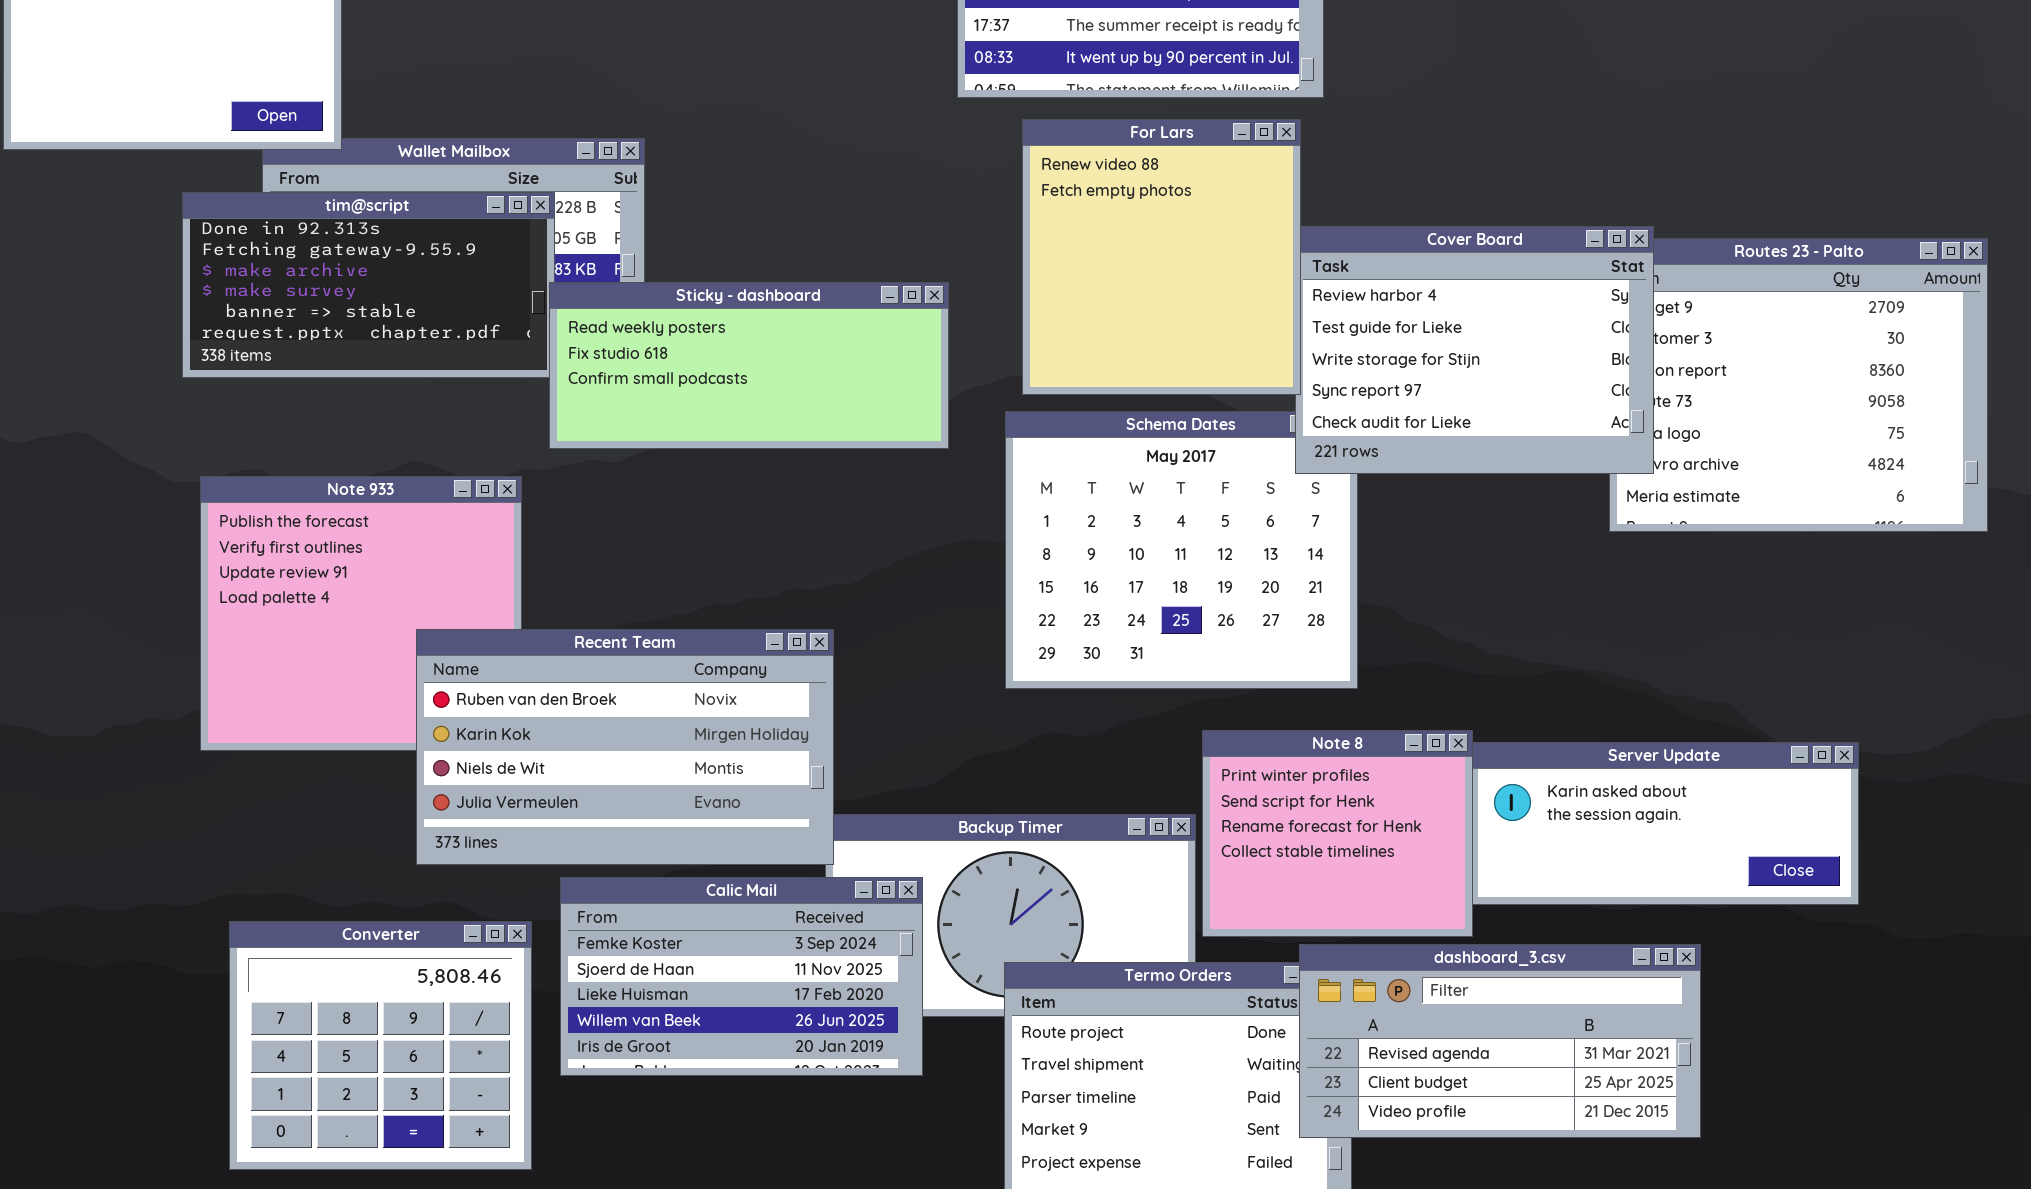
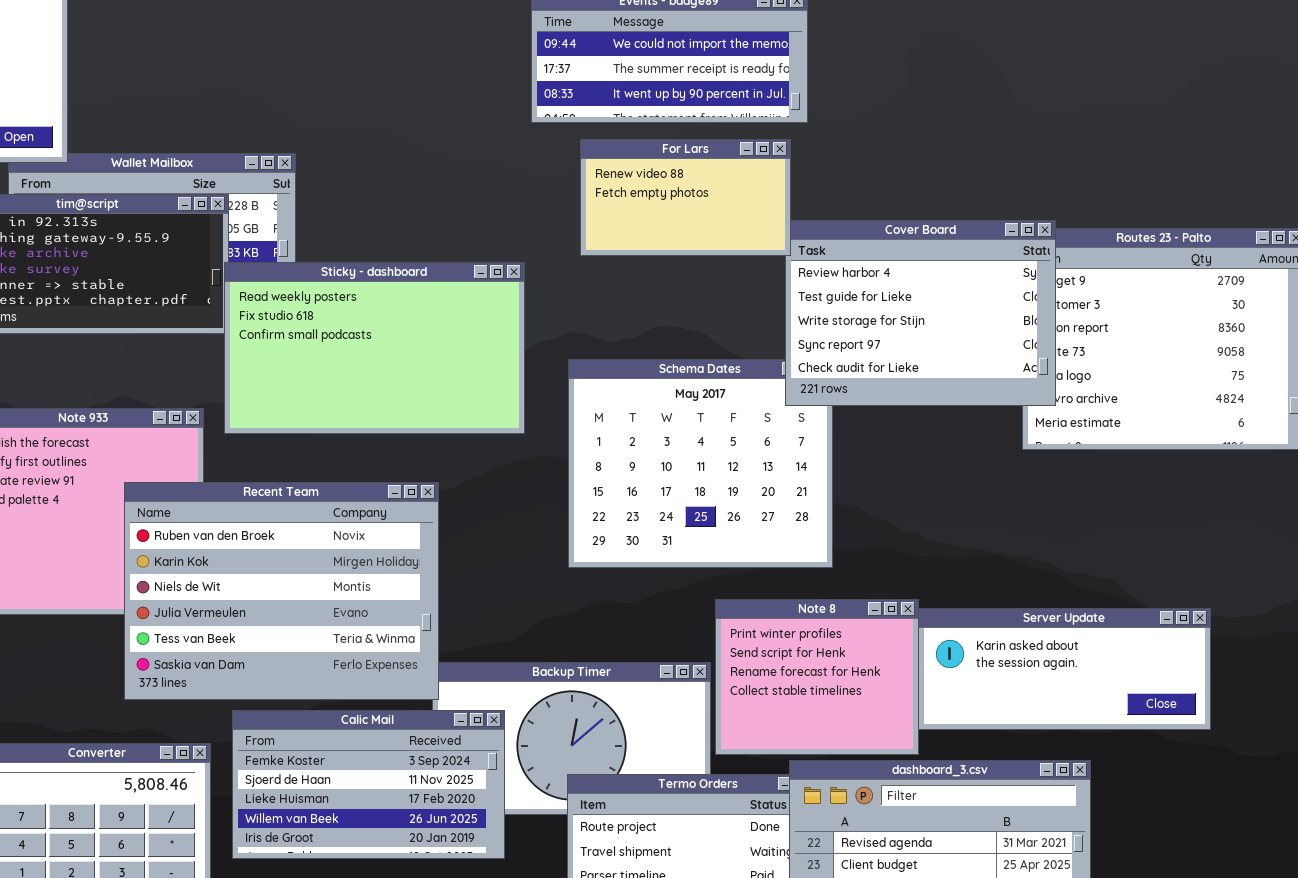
For Lars: [1022,119,1301,395] -> [580,139,791,256], resized
Sticky - dashboard: [549,282,949,449] -> [224,262,525,434], resized
Recent Team: [416,629,834,865] -> [124,482,439,700], resized

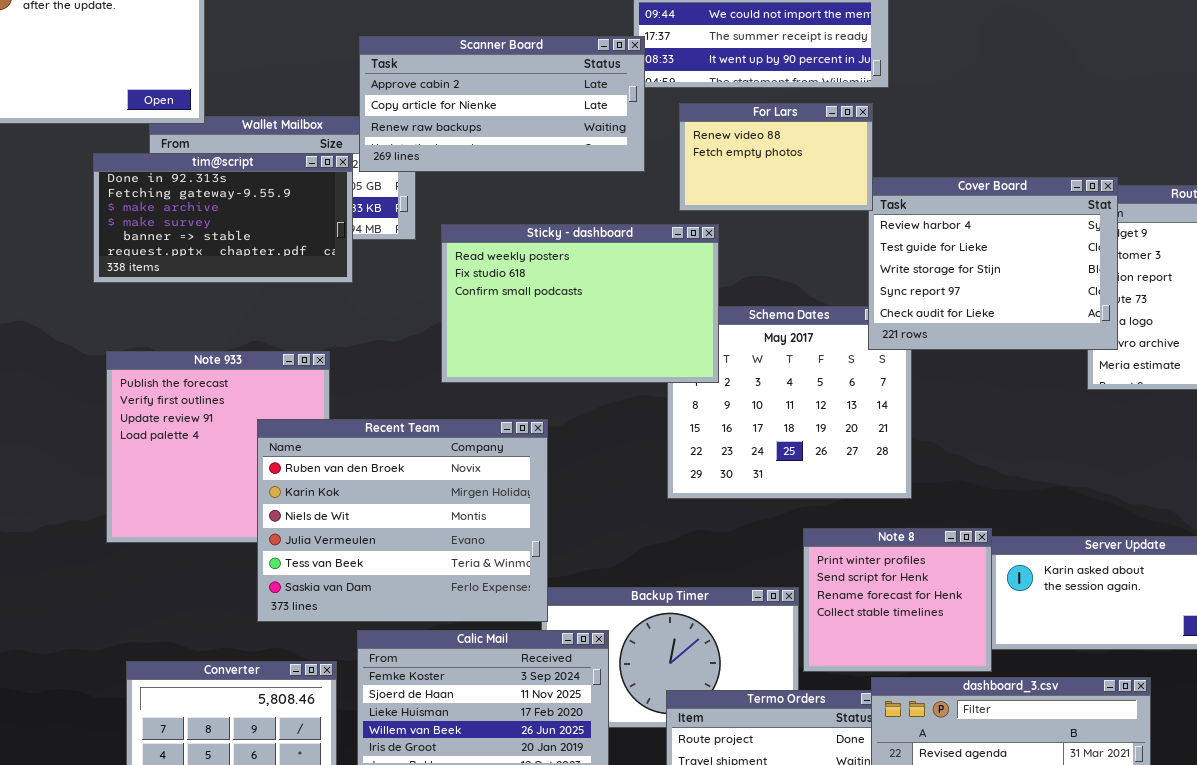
Scanner Board: none -> [359,36,645,172], opened
Sticky - dashboard: [224,262,525,434] -> [441,224,719,383], moved

